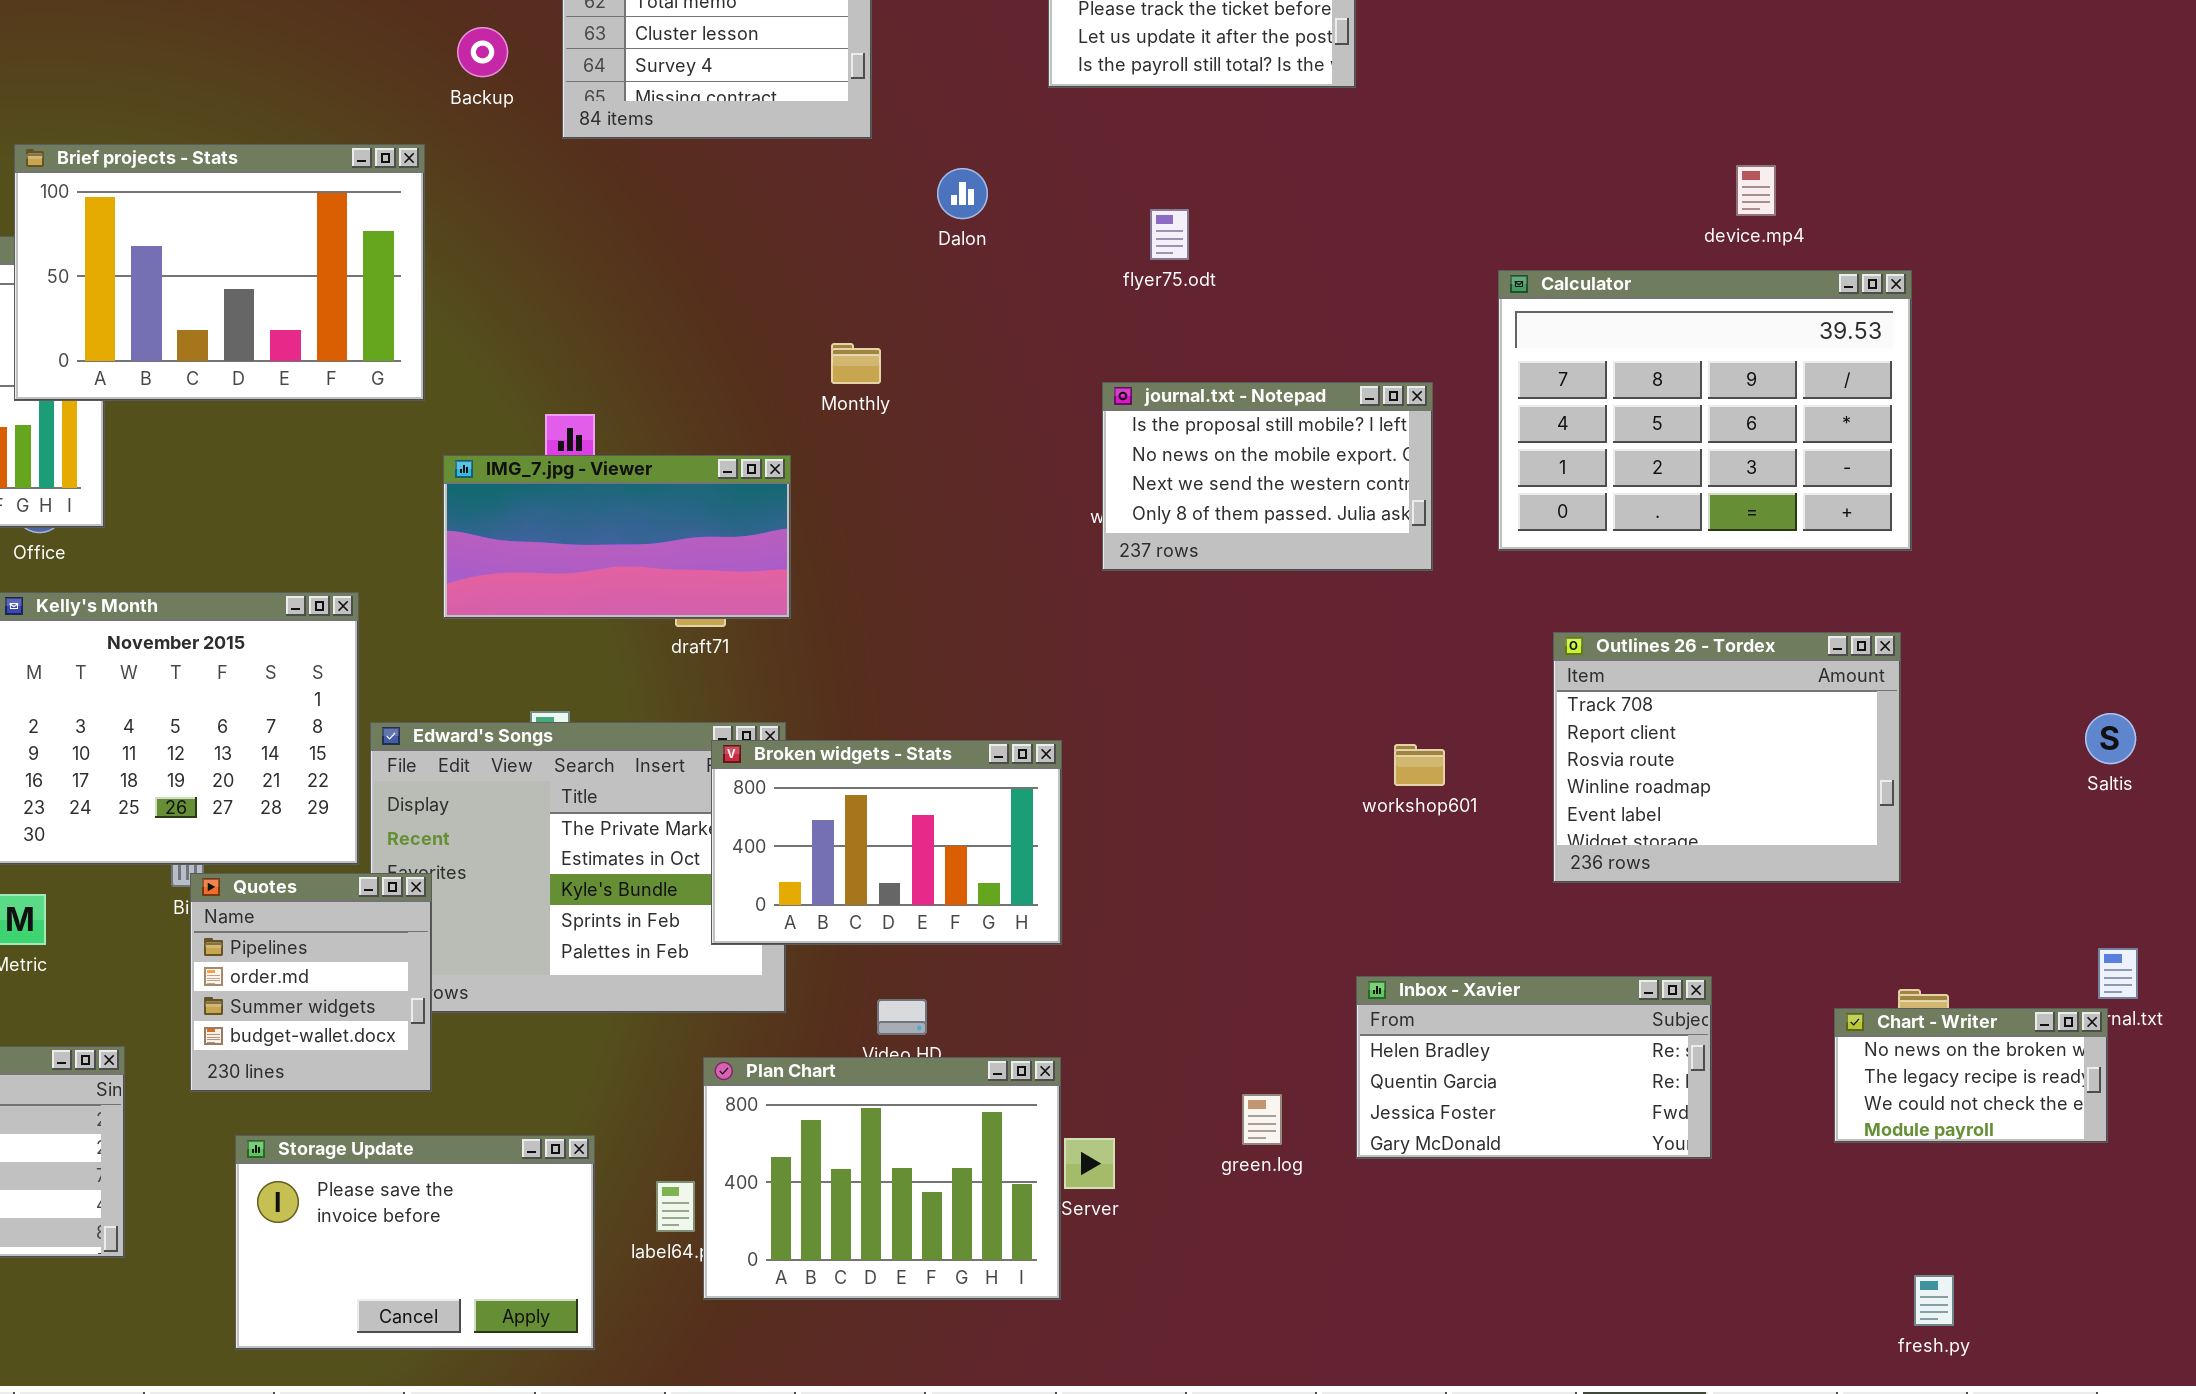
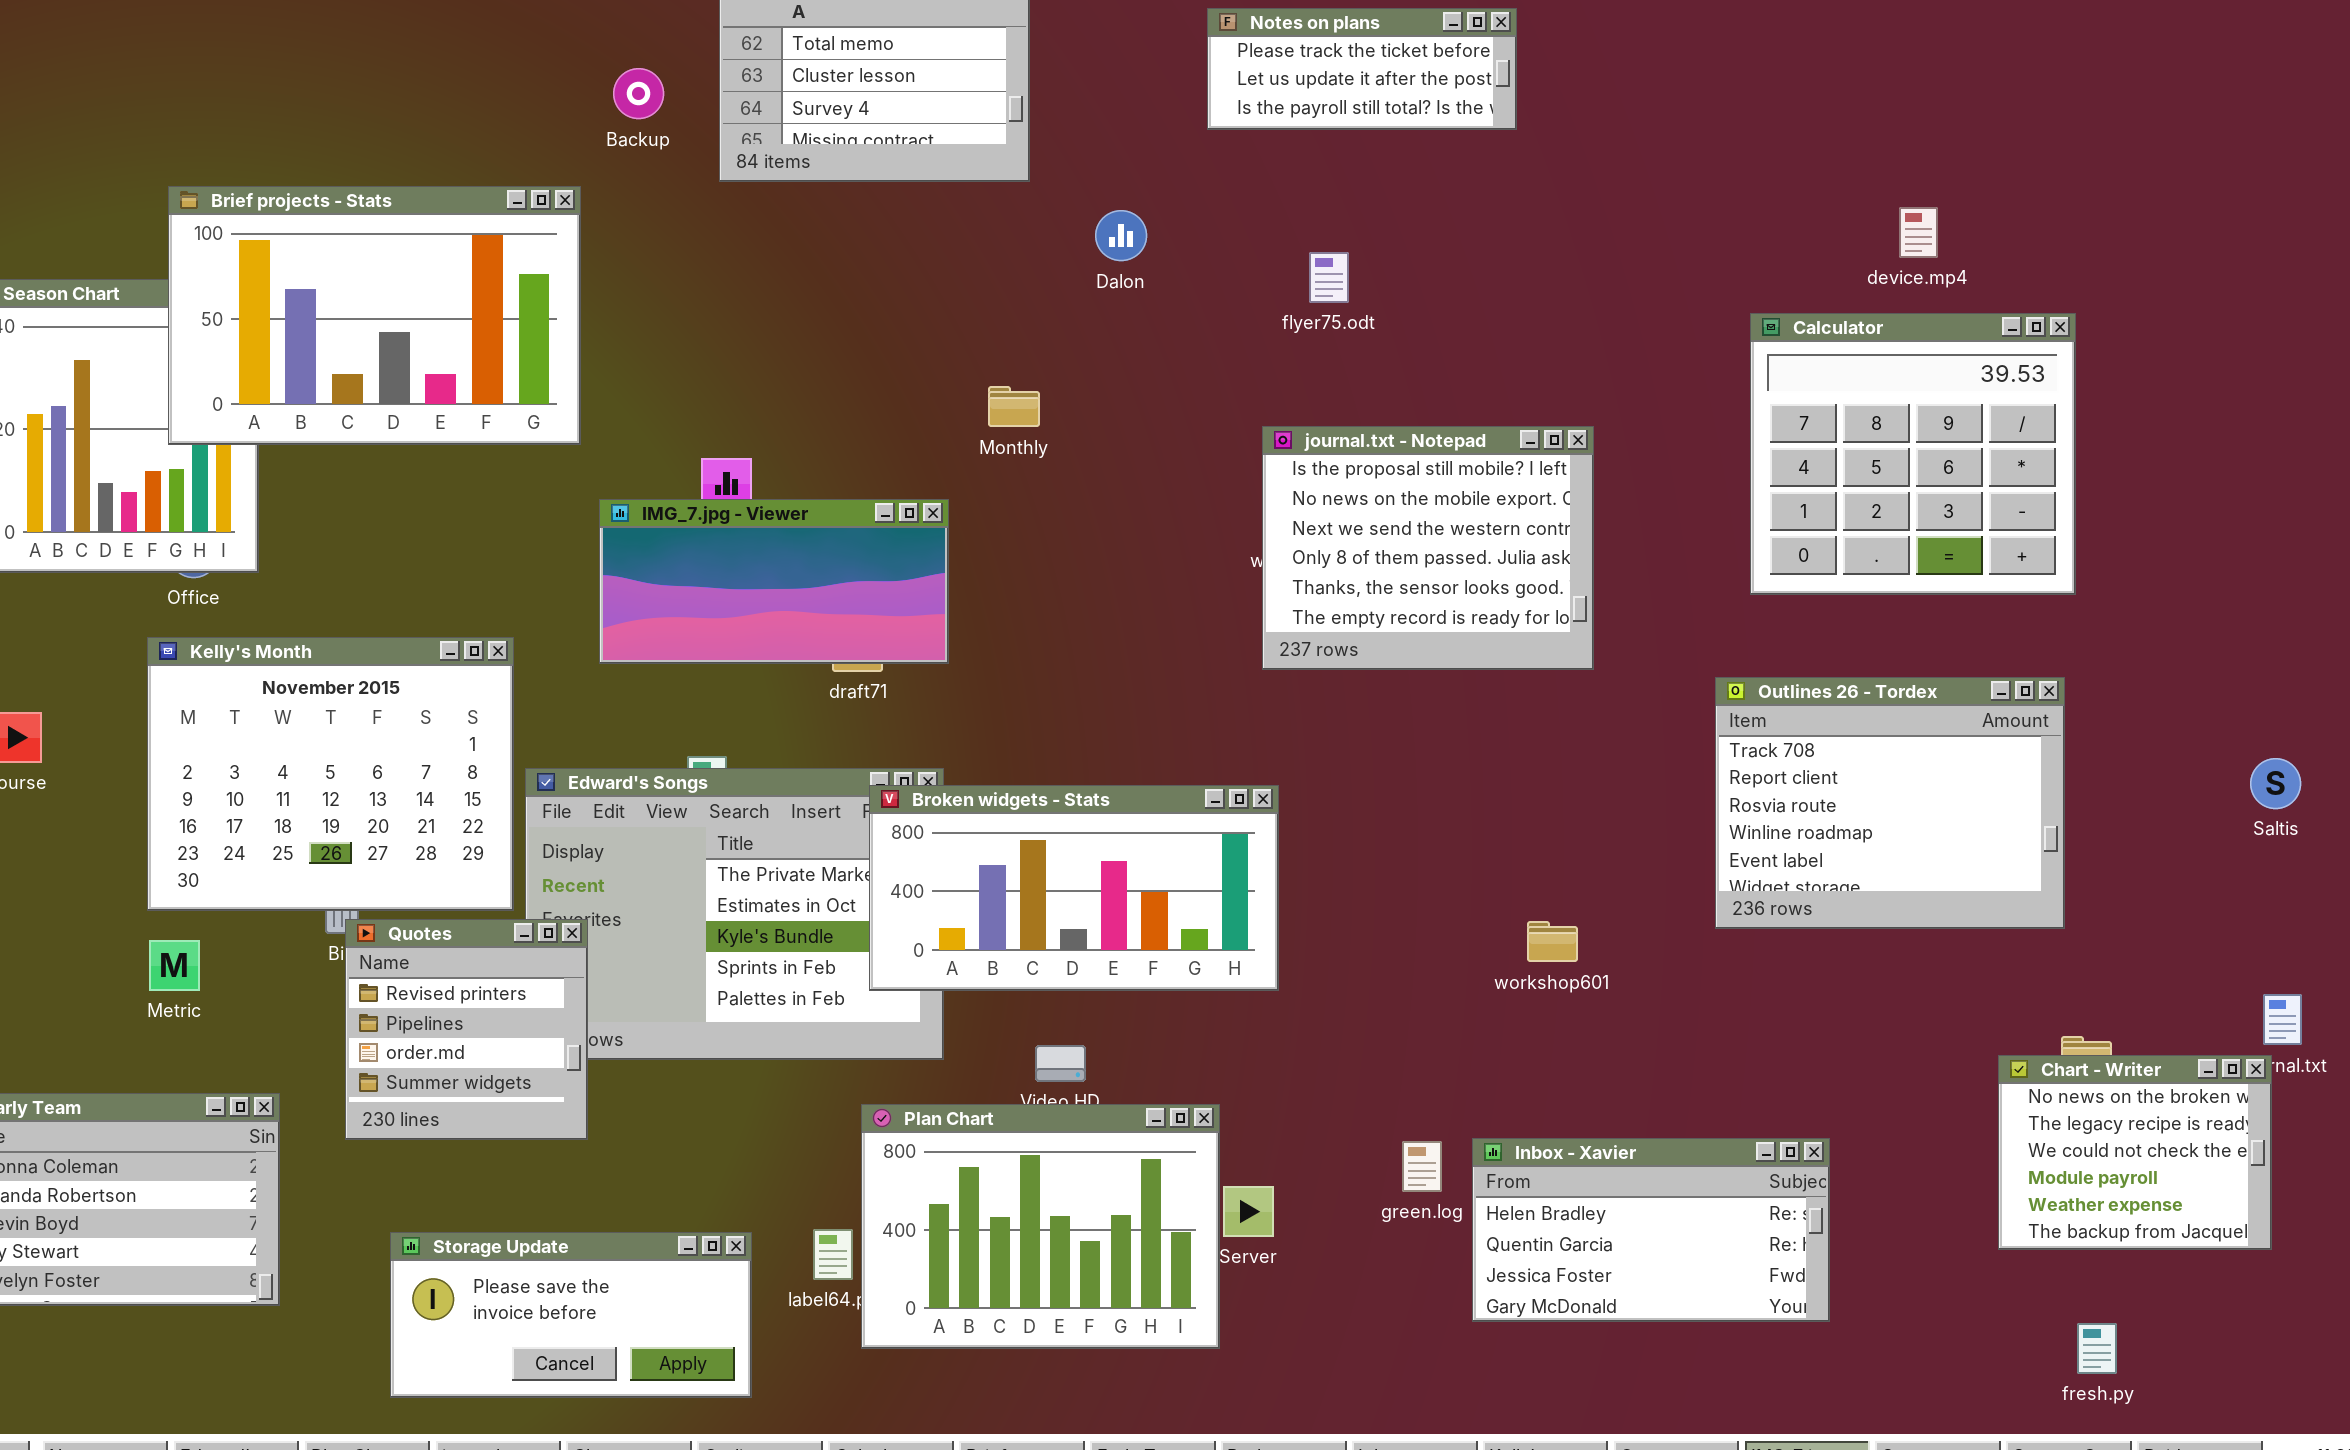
Calculator: [1498,270,1912,551] -> [1750,313,2076,595], resized
journal.txt - Notepad: [1102,382,1433,571] -> [1262,426,1594,670], resized
Broken widgets - Stats: [711,740,1062,945] -> [869,785,1279,991], resized
workshop601: [1394,744,1445,786] -> [1527,921,1578,962], moved
Quotes: [190,873,432,1092] -> [345,919,588,1140], scrolled up 1 row
Inbox - Xavier: [1356,976,1712,1159] -> [1472,1138,1830,1322], moved
Chart - Writer: [1834,1008,2108,1143] -> [1998,1055,2272,1250], resized
Storage Update: [235,1135,595,1350] -> [390,1232,752,1398], resized

